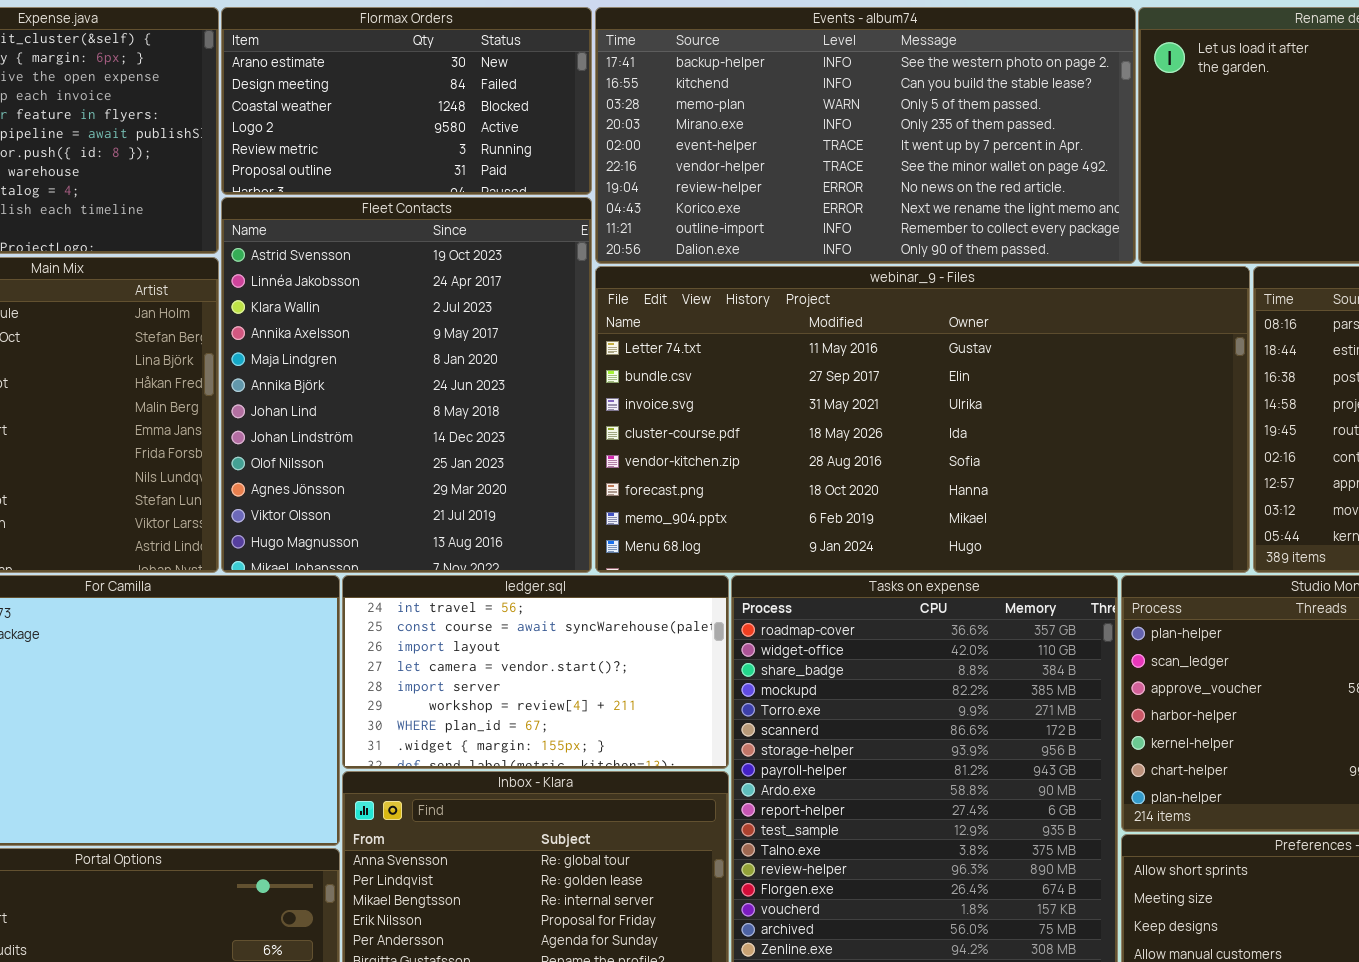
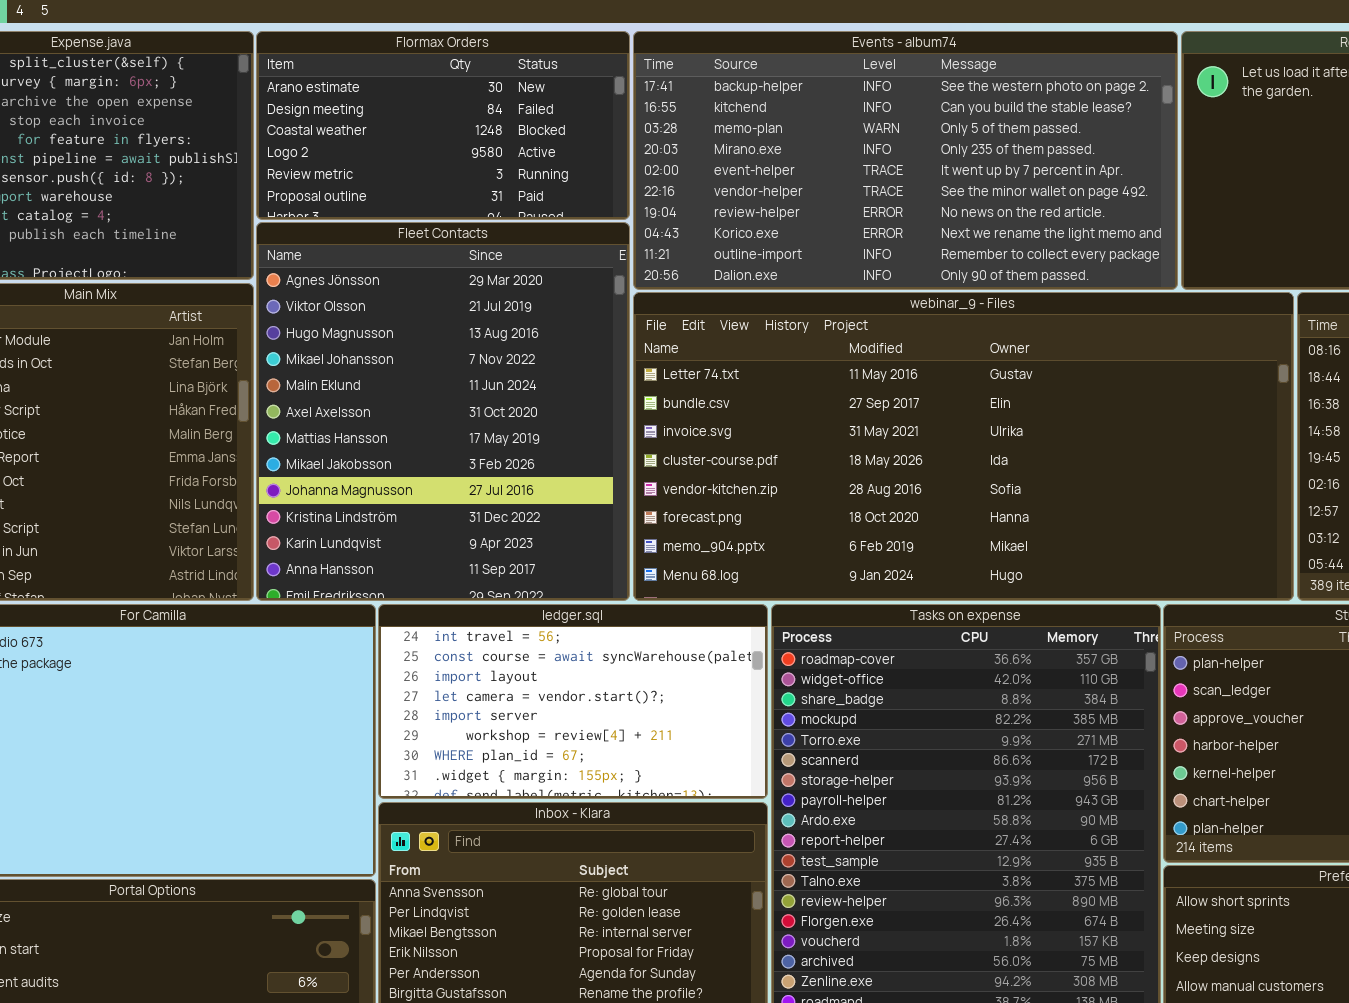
Fleet Contacts: [221,197,592,573] -> [256,222,630,601], scrolled down 9 rows

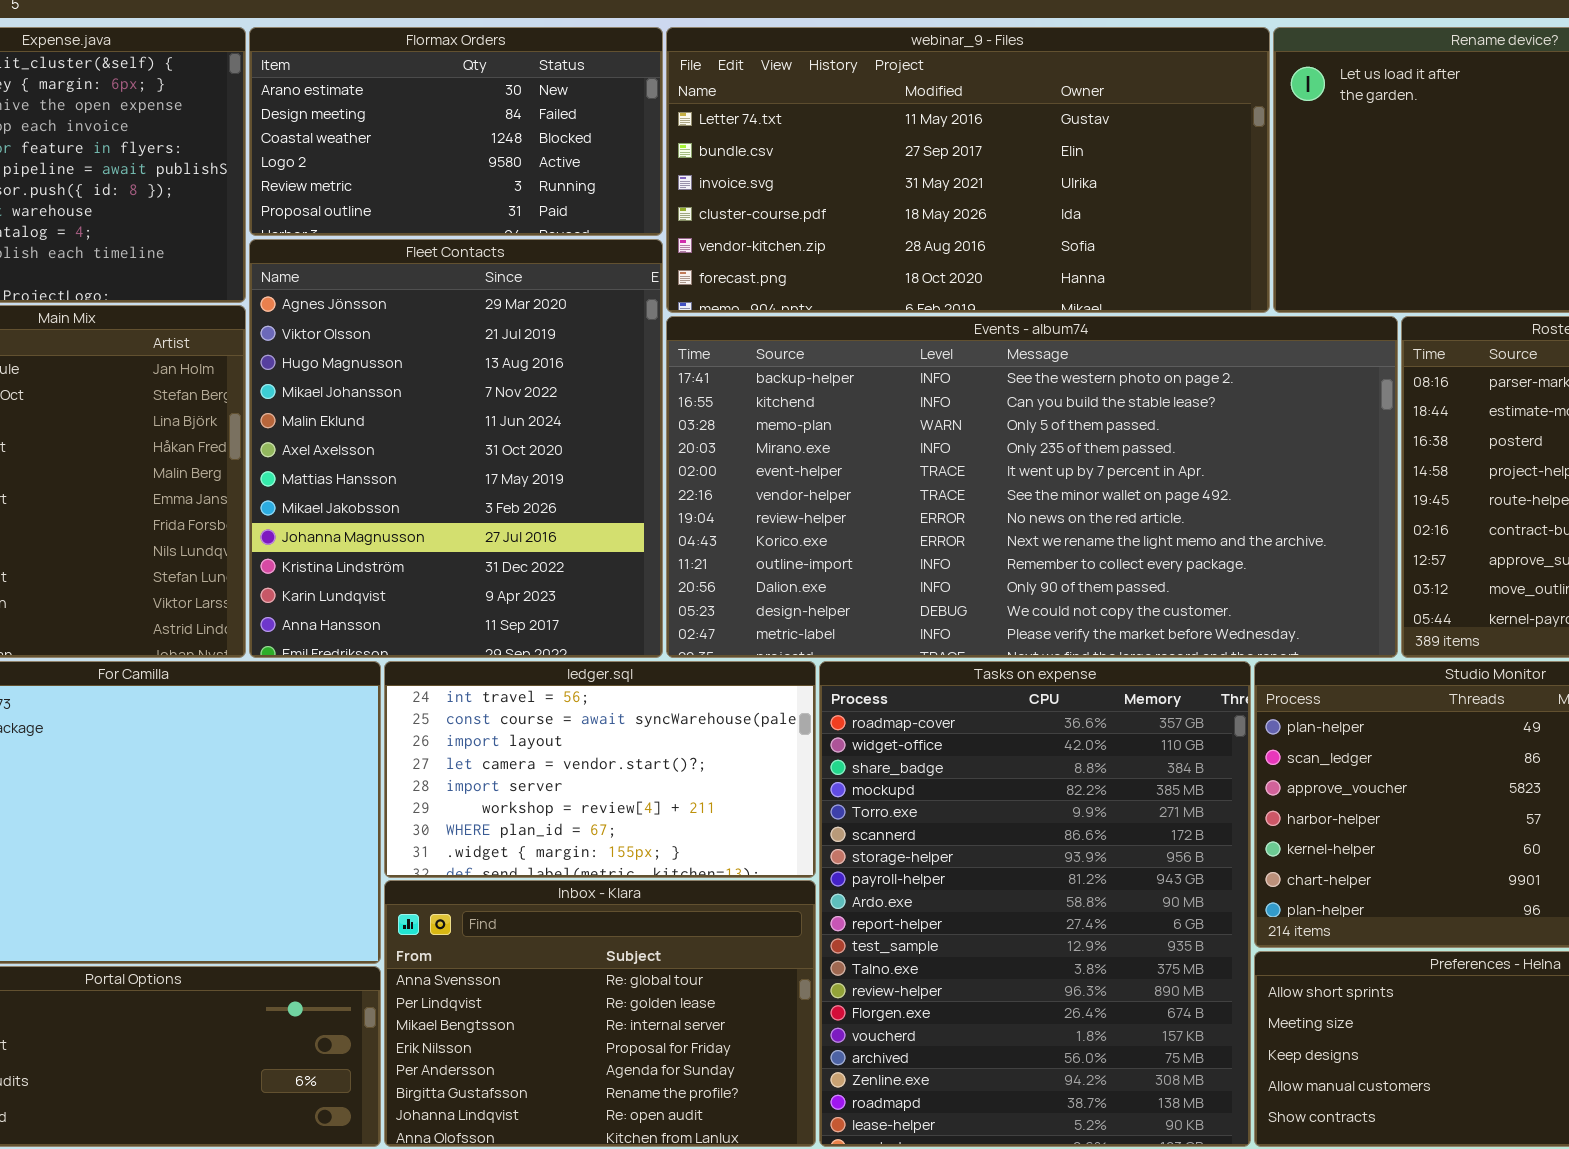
Events - album74: [633,31,1178,290] -> [666,316,1398,658], moved, resized
webinar_9 - Files: [633,292,1294,601] -> [666,27,1270,313], moved, resized

